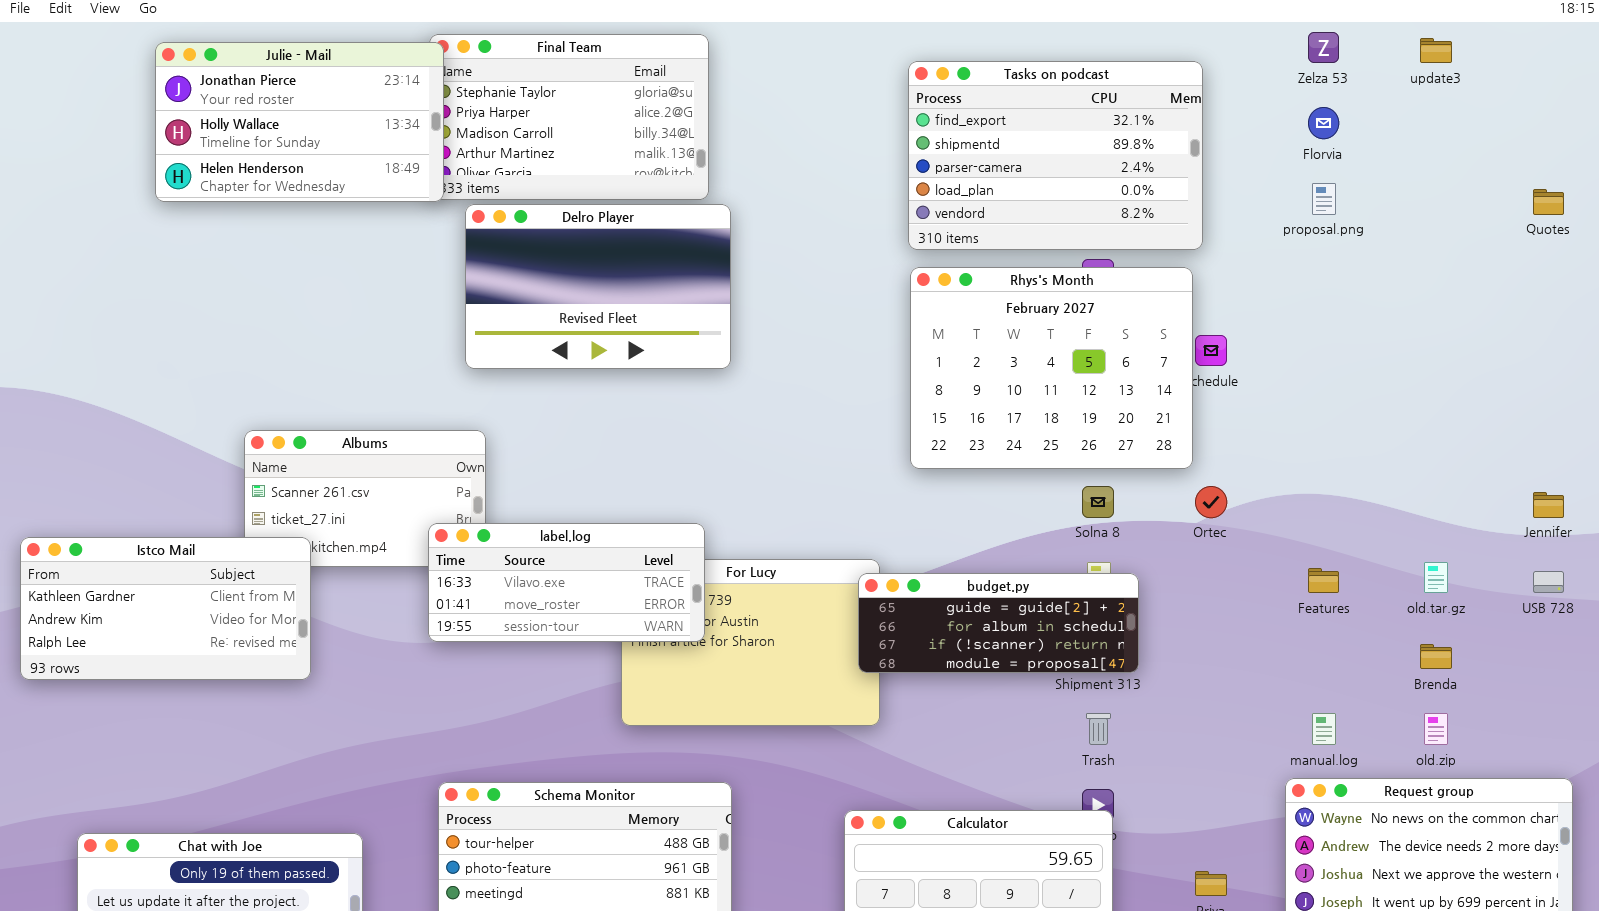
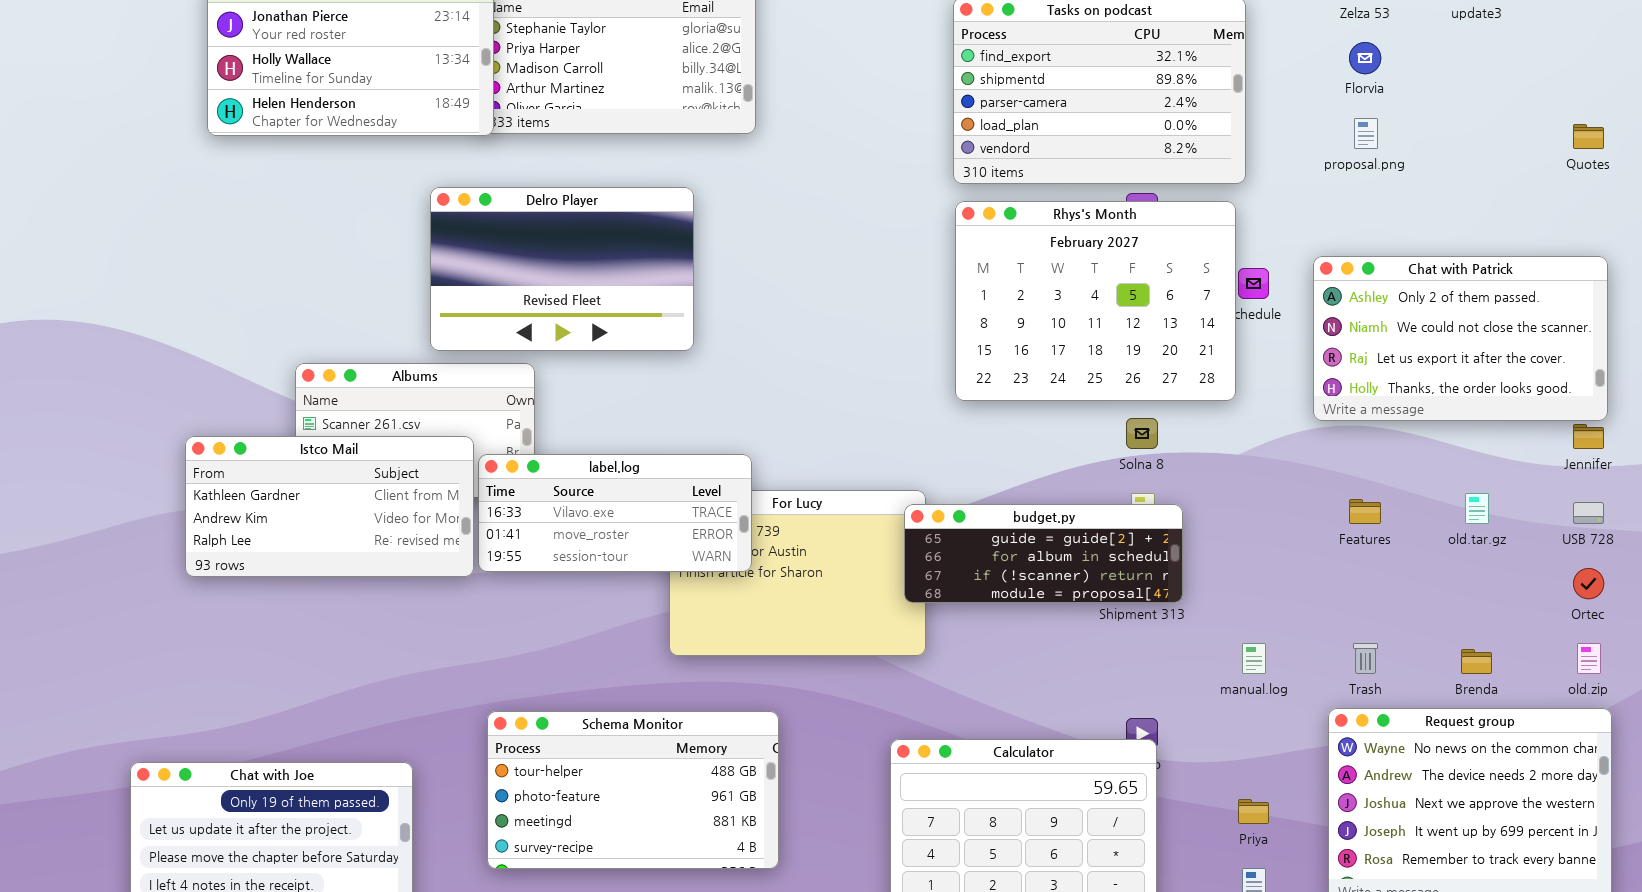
Delro Player: [465,204,731,369] -> [430,187,694,351], moved
Chat with Patrick: none -> [1313,256,1608,421], opened
Ortec: [1195,486,1227,518] -> [1573,568,1604,599], moved
Istco Mail: [20,537,311,680] -> [185,436,474,577], moved
Brenda: [1420,644,1452,669] -> [1461,649,1492,674], moved
Trash: [1086,713,1111,745] -> [1353,643,1378,674], moved
manual.log: [1312,713,1336,745] -> [1242,643,1266,674], moved
old.zip: [1424,713,1448,745] -> [1577,643,1601,674], moved

